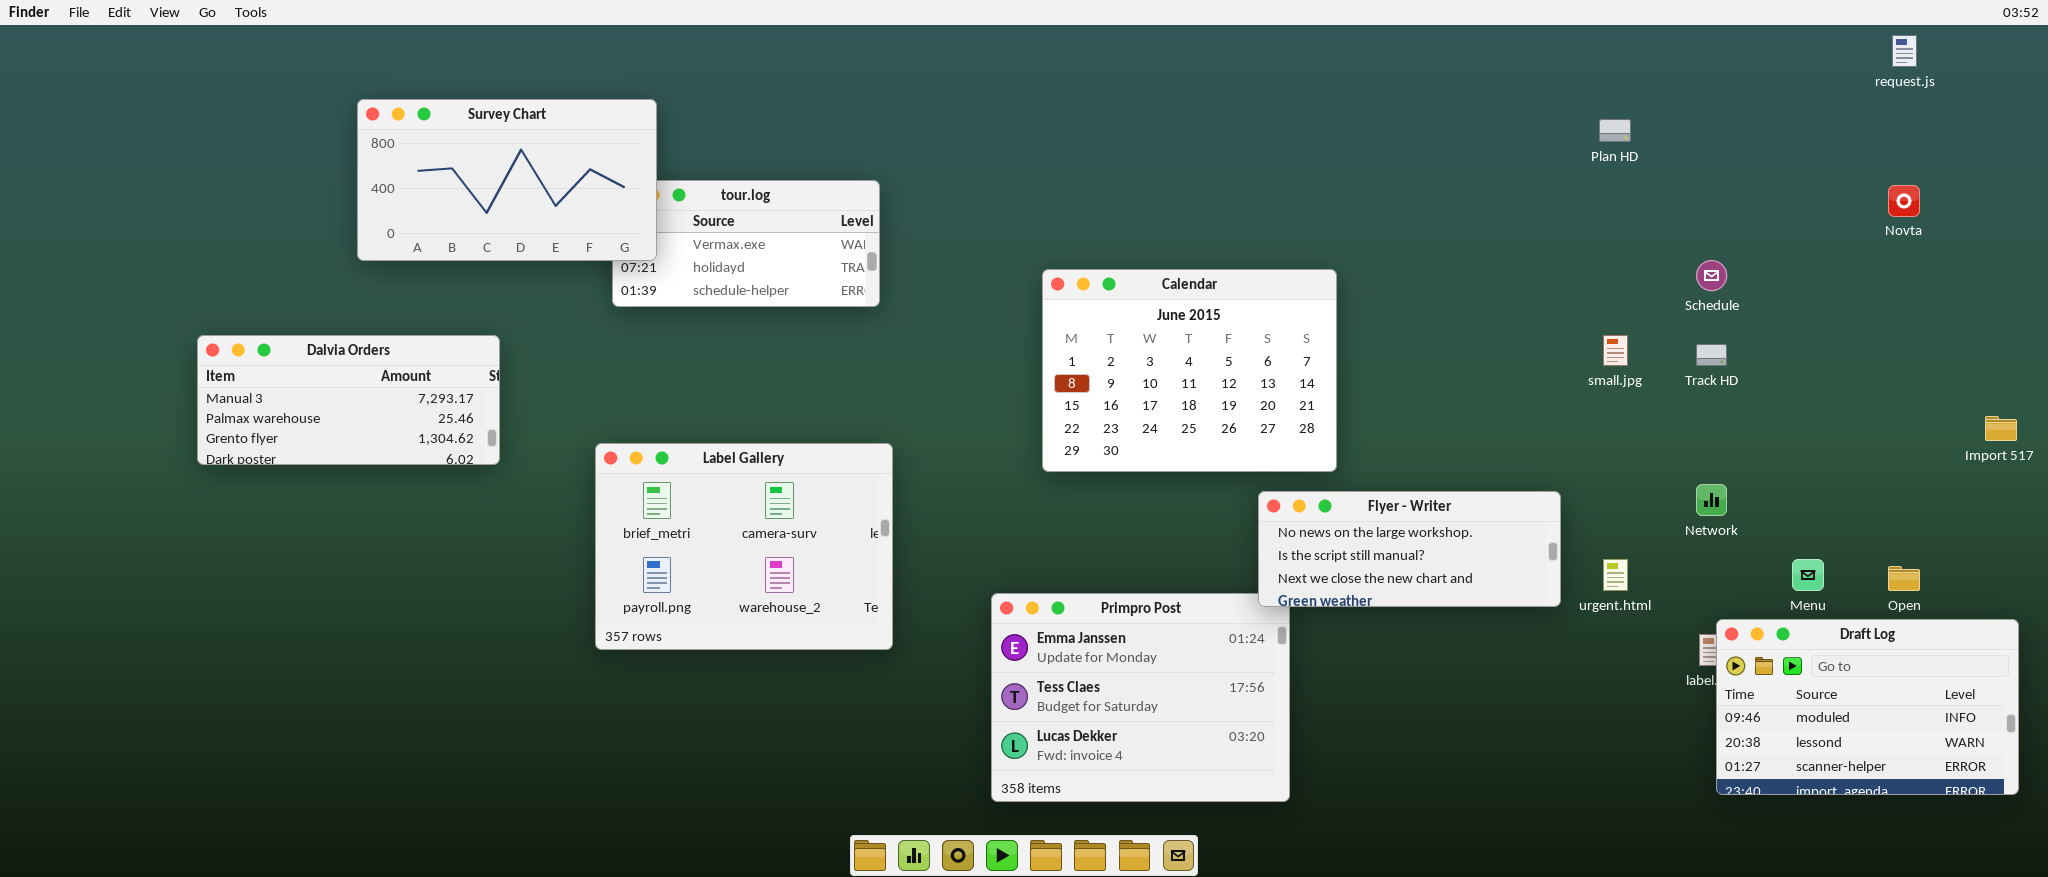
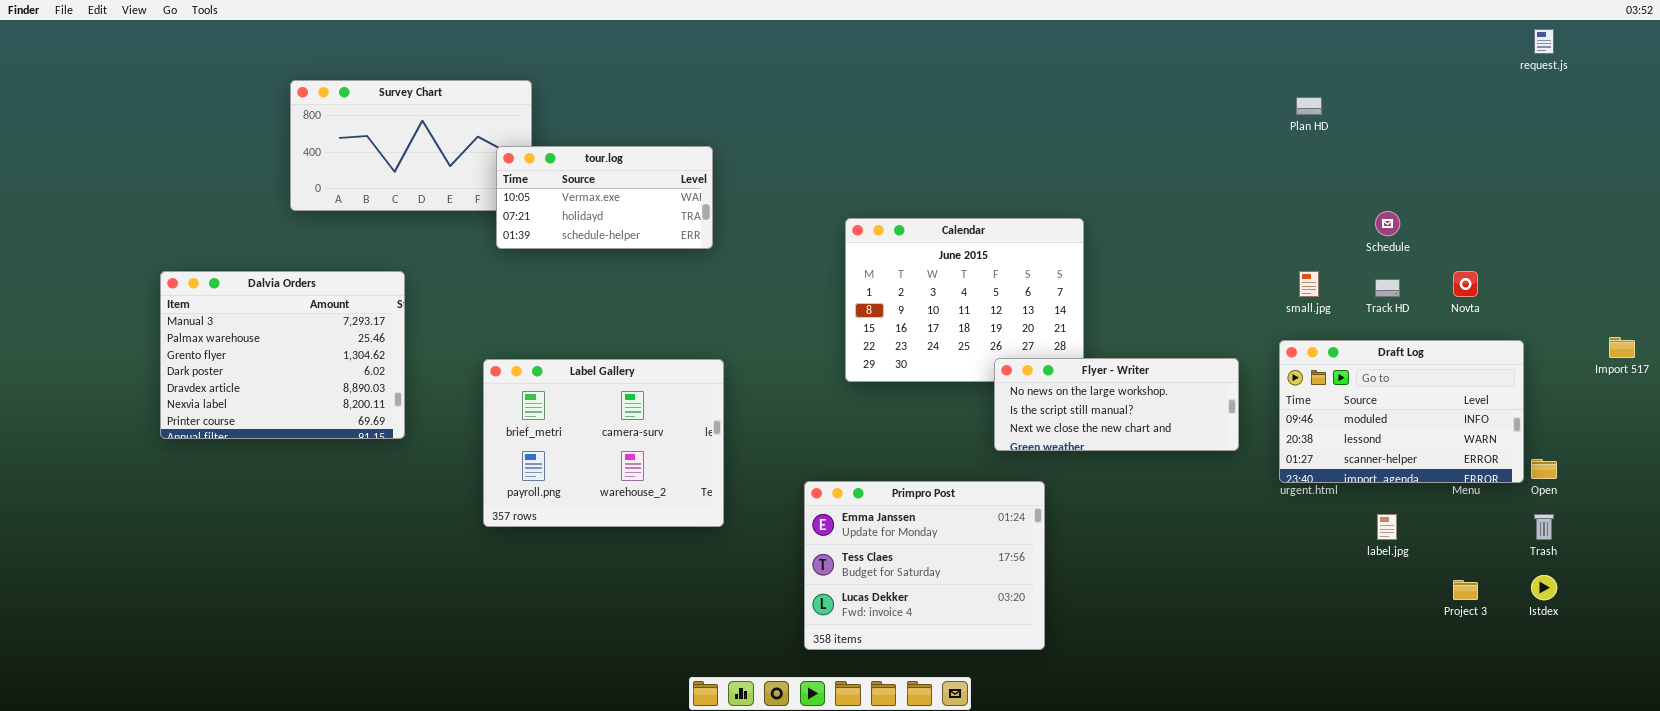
tour.log: [612,180,880,307] -> [496,146,713,249], raised
Novta: [1888,185,1920,217] -> [1453,271,1478,297], moved
Dalvia Orders: [197,335,500,465] -> [160,271,405,439], resized
Flyer - Writer: [1258,491,1561,607] -> [994,358,1239,451], moved
Draft Log: [1716,619,2019,795] -> [1279,340,1524,483], moved

